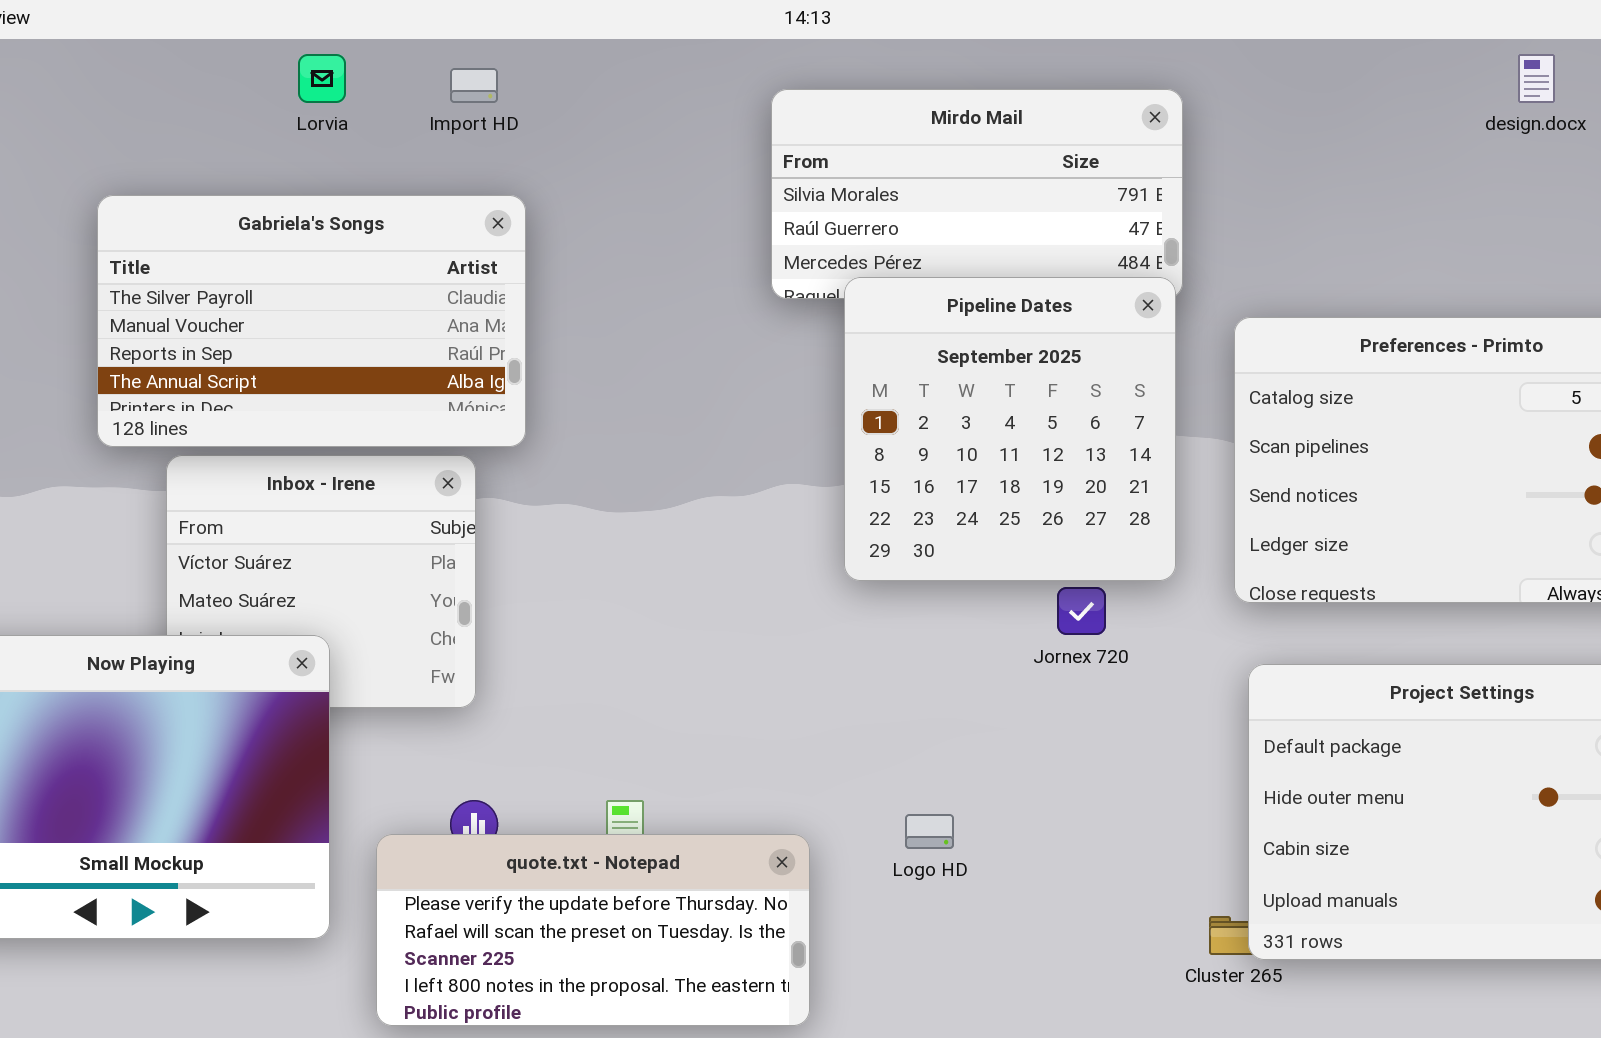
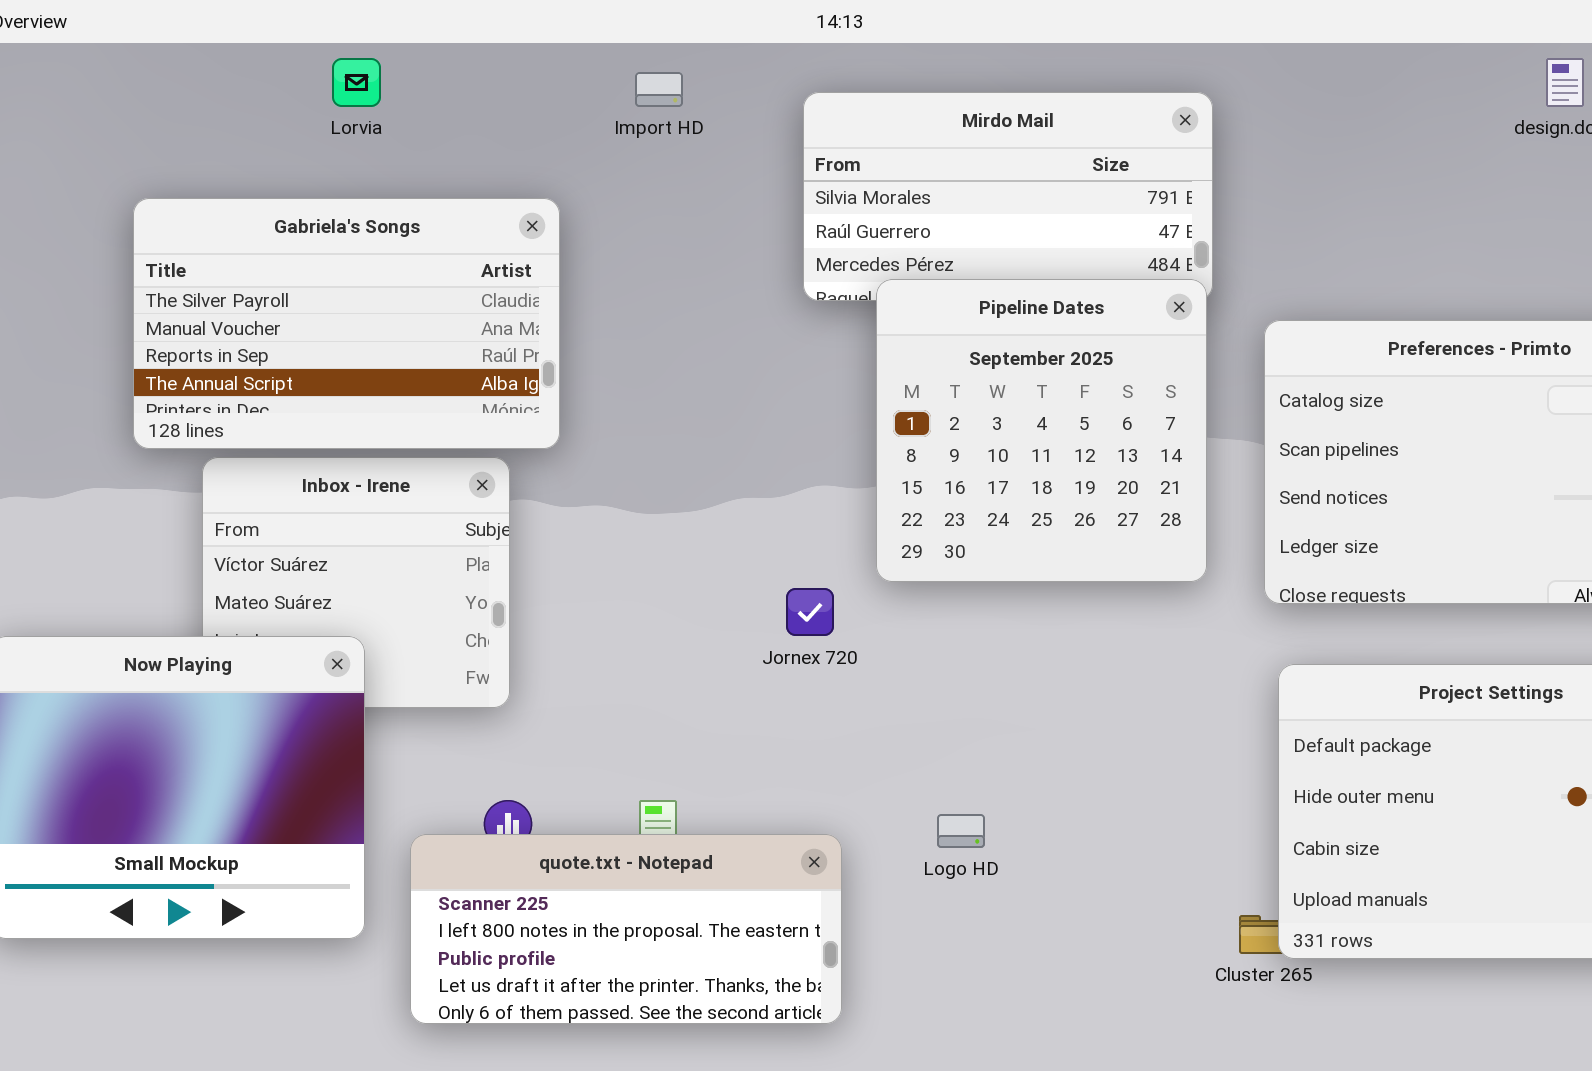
Import HD: [450,68,498,103] -> [635,72,683,107], moved
Jornex 720: [1057,587,1106,635] -> [786,588,834,636], moved
quote.txt - Notepad: [376,834,810,1026] -> [410,834,842,1024], scrolled down 2 rows

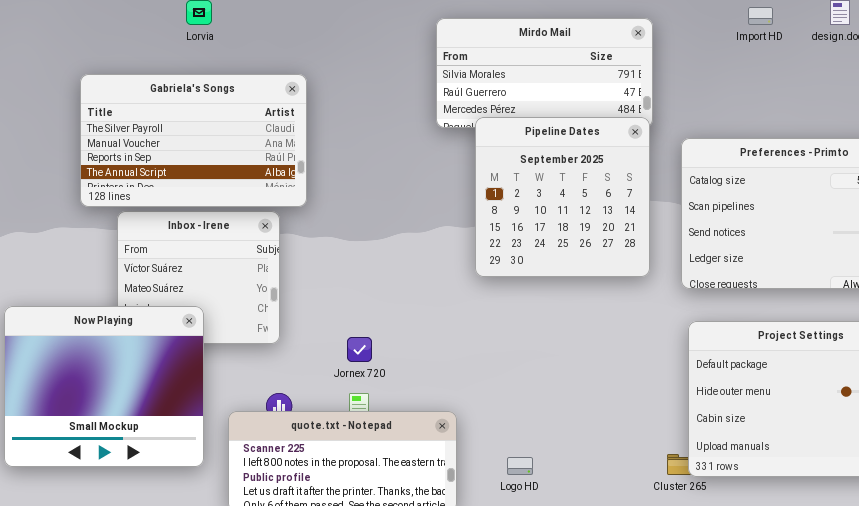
Import HD: [635,72,683,107] -> [748,7,773,25], moved
Jornex 720: [786,588,834,636] -> [347,337,372,362], moved
Logo HD: [937,814,985,848] -> [507,457,533,475], moved

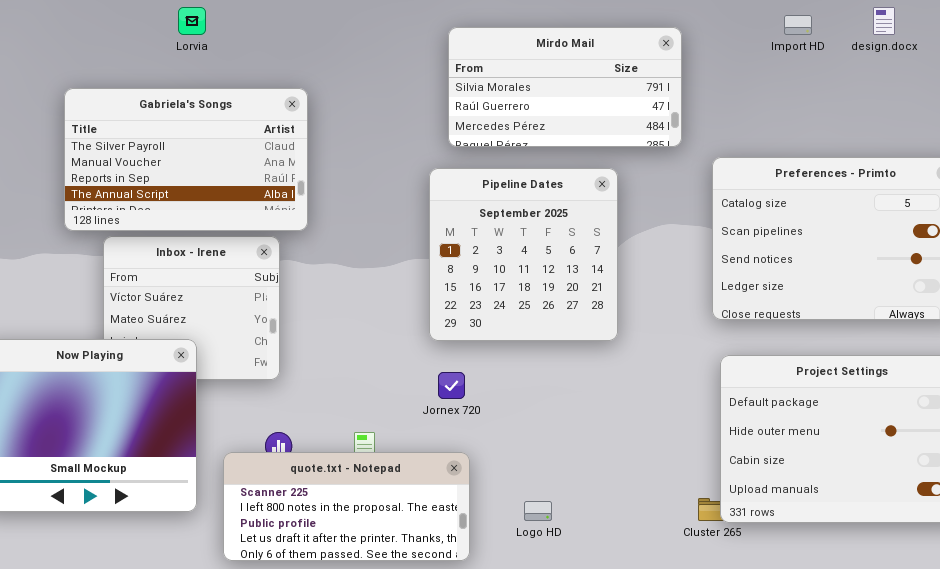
Pipeline Dates: [475,117,650,277] -> [429,168,618,341], moved
Jornex 720: [347,337,372,362] -> [438,372,465,399], moved

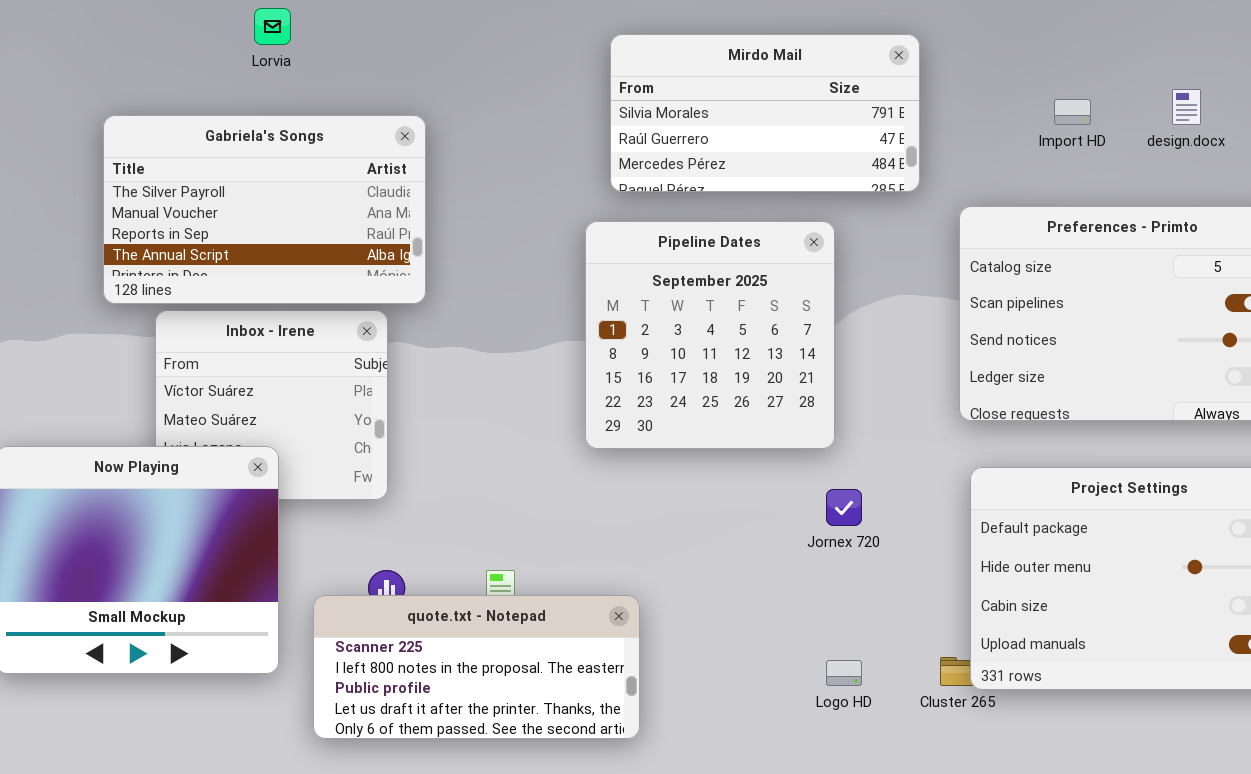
design.docx: [873,7,895,35] -> [1172,89,1201,125], moved
Import HD: [784,15,812,35] -> [1054,99,1091,125], moved
Jornex 720: [438,372,465,399] -> [826,489,862,526], moved
Logo HD: [524,501,552,521] -> [826,660,862,686], moved

